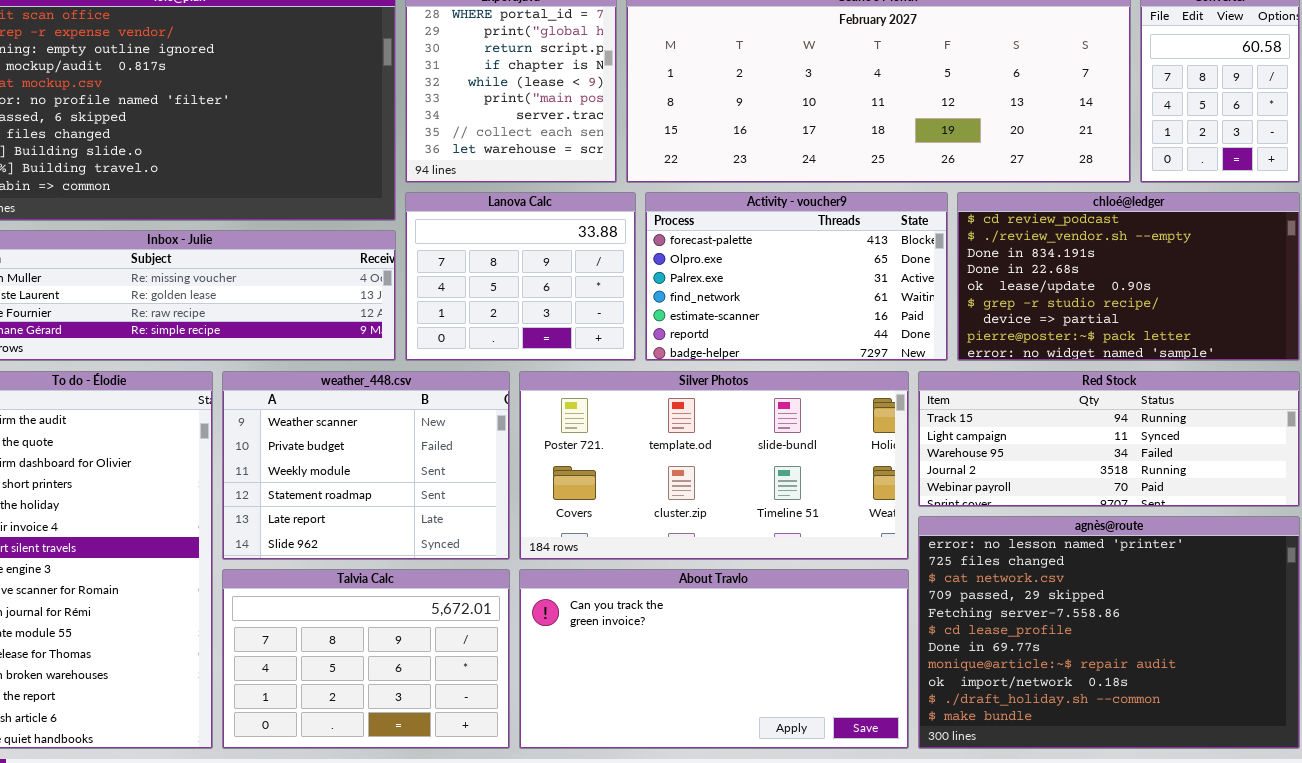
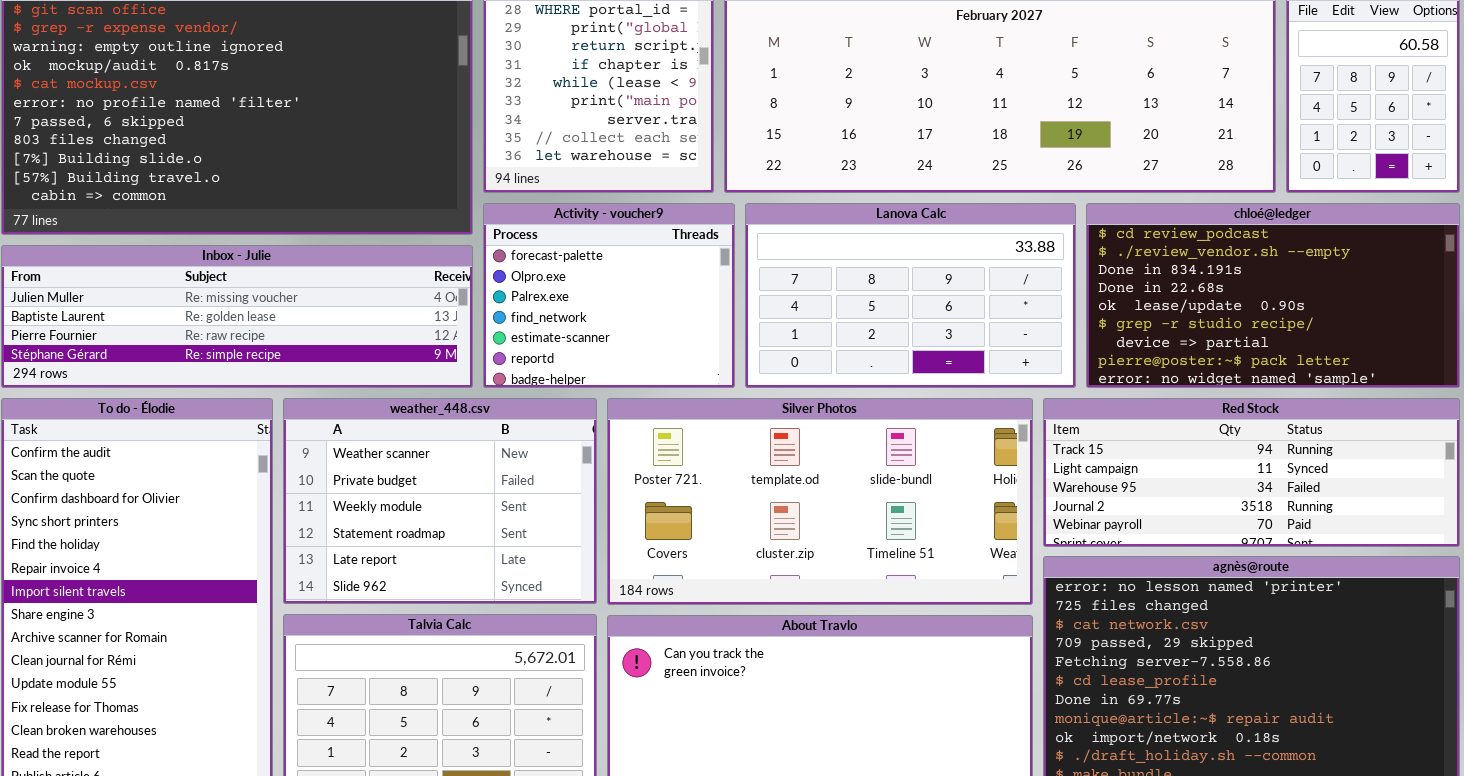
Lanova Calc: [405,192,636,361] -> [745,203,1076,388], moved, resized
Activity - voucher9: [645,192,948,361] -> [483,203,735,388], moved, resized

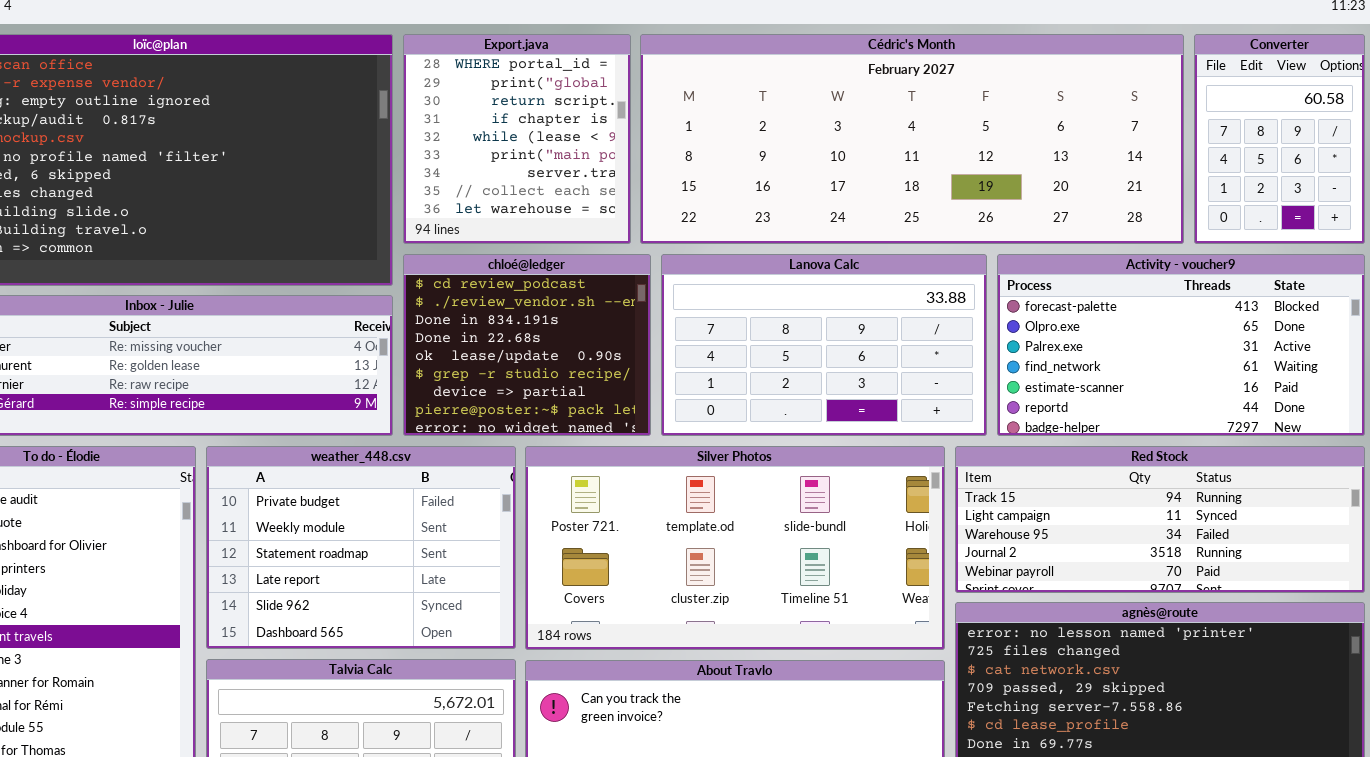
Activity - voucher9: [483,203,735,388] -> [997,254,1365,436], moved, resized
chloé@ledger: [1086,203,1460,388] -> [403,254,651,436], moved, resized
weather_448.csv: [283,398,597,604] -> [206,446,516,649], scrolled down 1 row

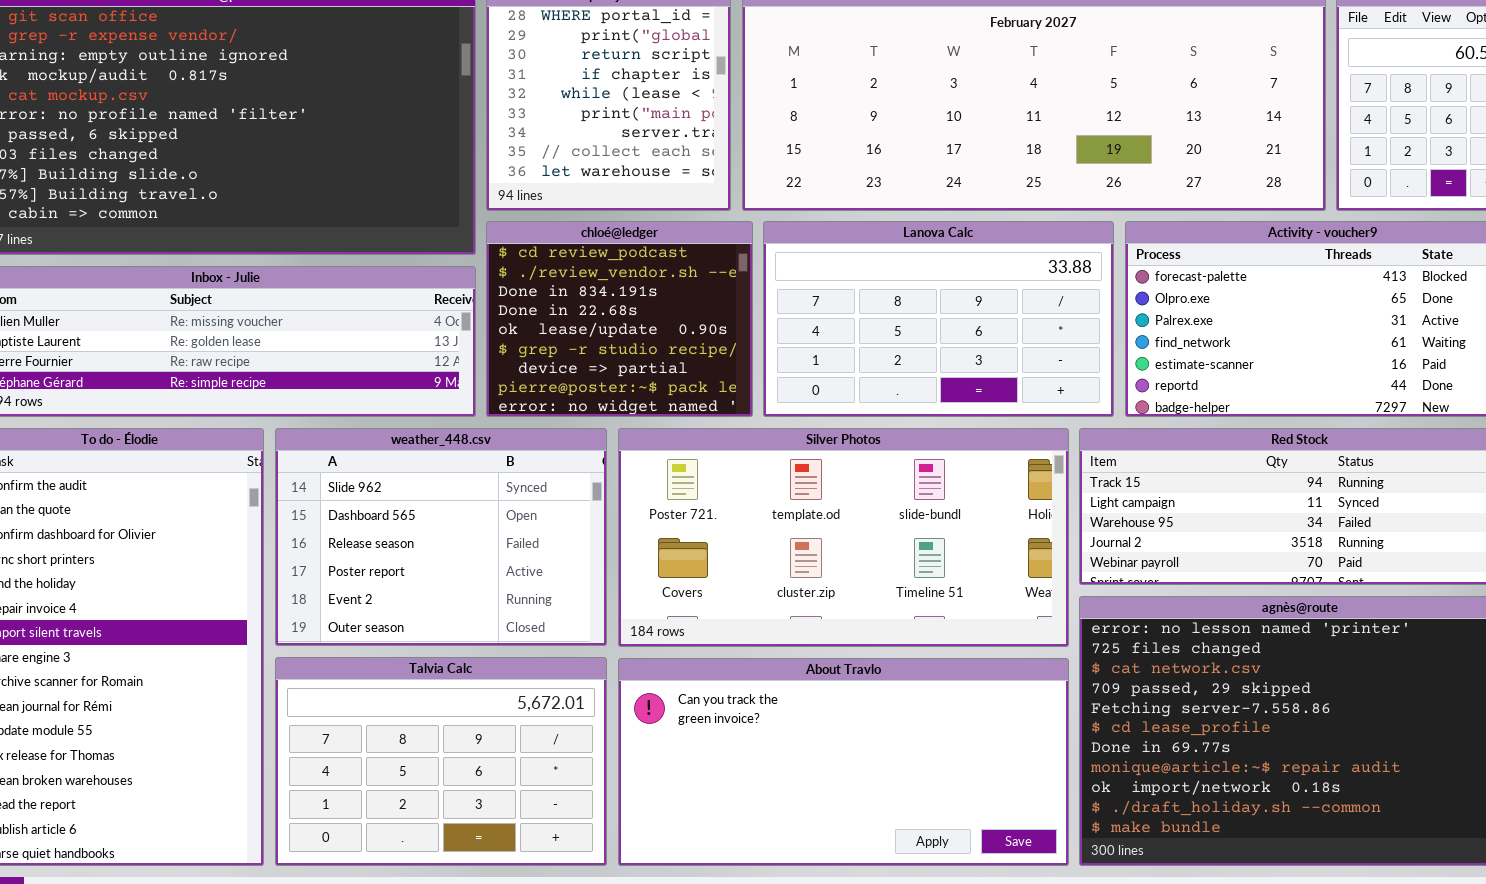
weather_448.csv: [206,446,516,649] -> [275,428,607,646], scrolled down 4 rows

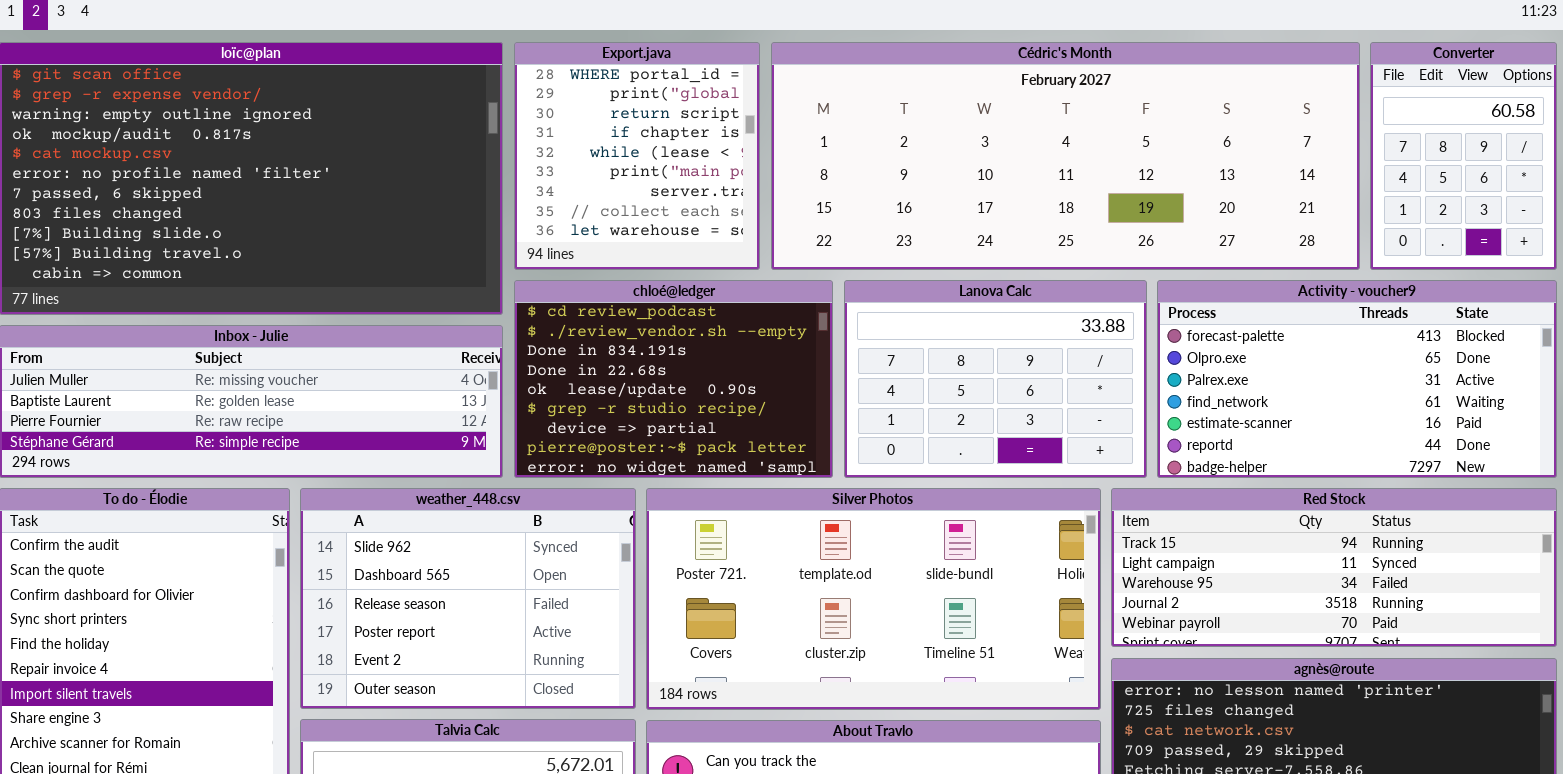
chloé@ledger: [486,221,753,417] -> [514,280,833,478], resized
Lanova Calc: [763,221,1114,417] -> [844,280,1147,478], resized

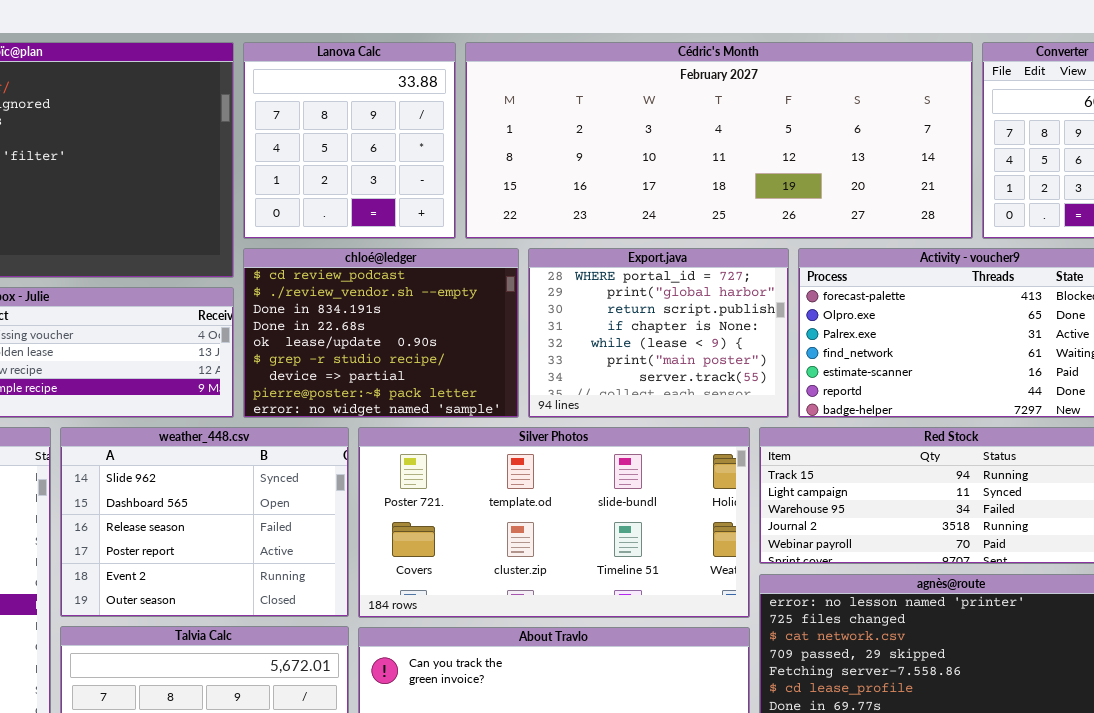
Export.java: [514,42,760,270] -> [528,248,789,418], moved, resized
Lanova Calc: [844,280,1147,478] -> [243,42,456,239], moved, resized

